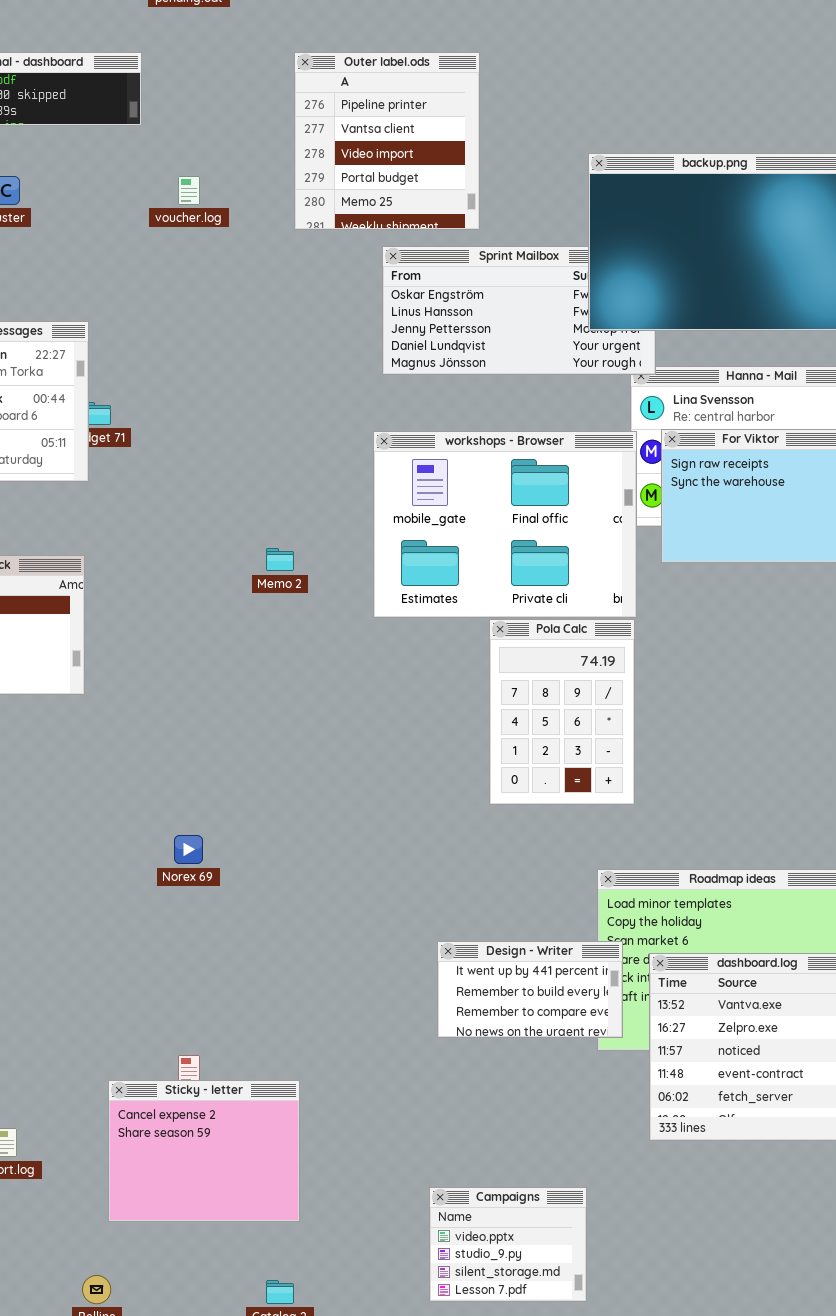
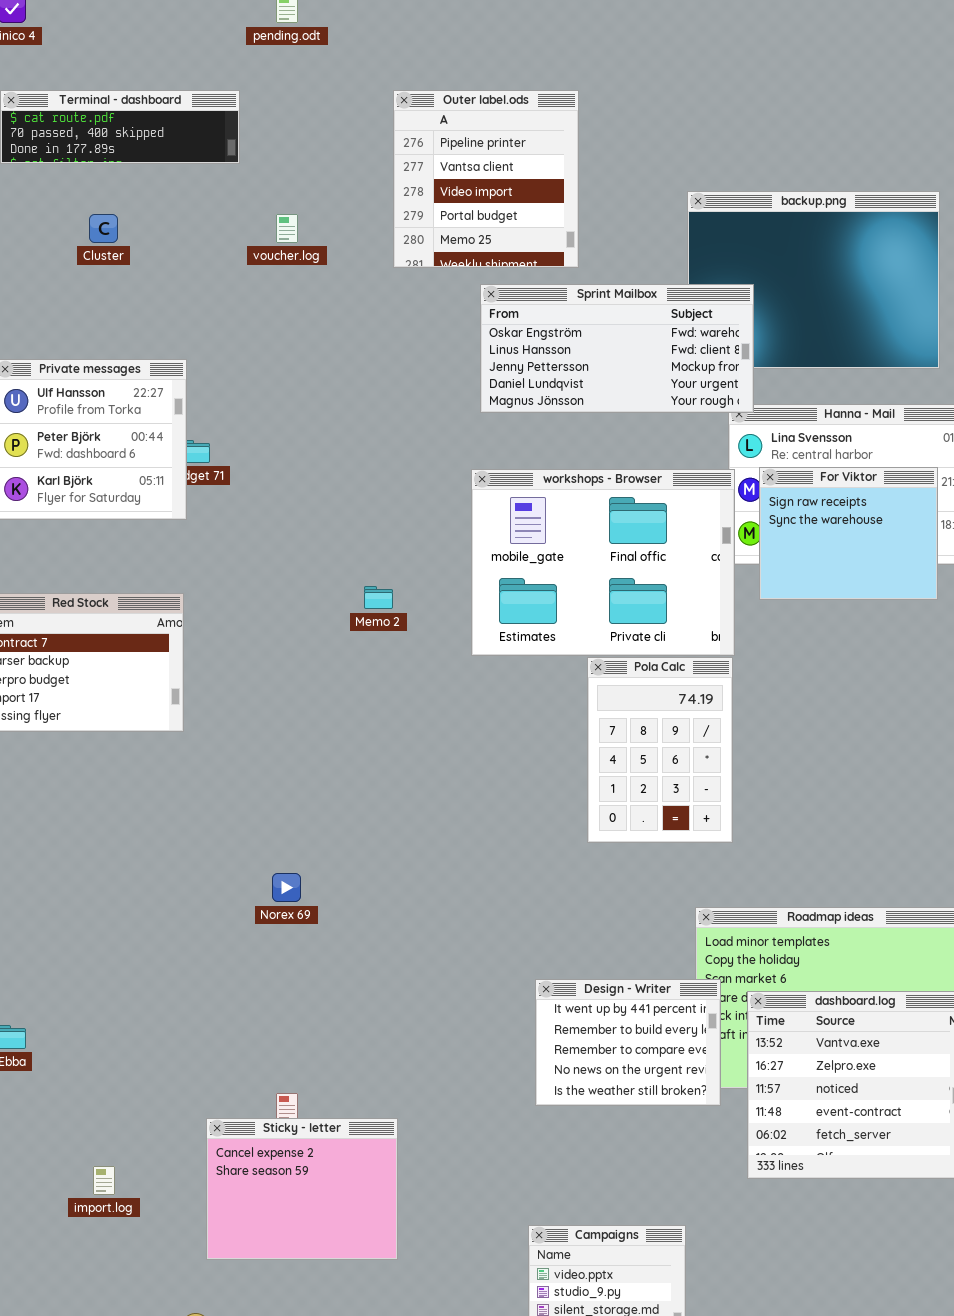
Sprint Mailbox: [382,246,656,375] -> [480,284,754,413], raised
Design - Writer: [437,941,623,1038] -> [535,979,721,1106], resized

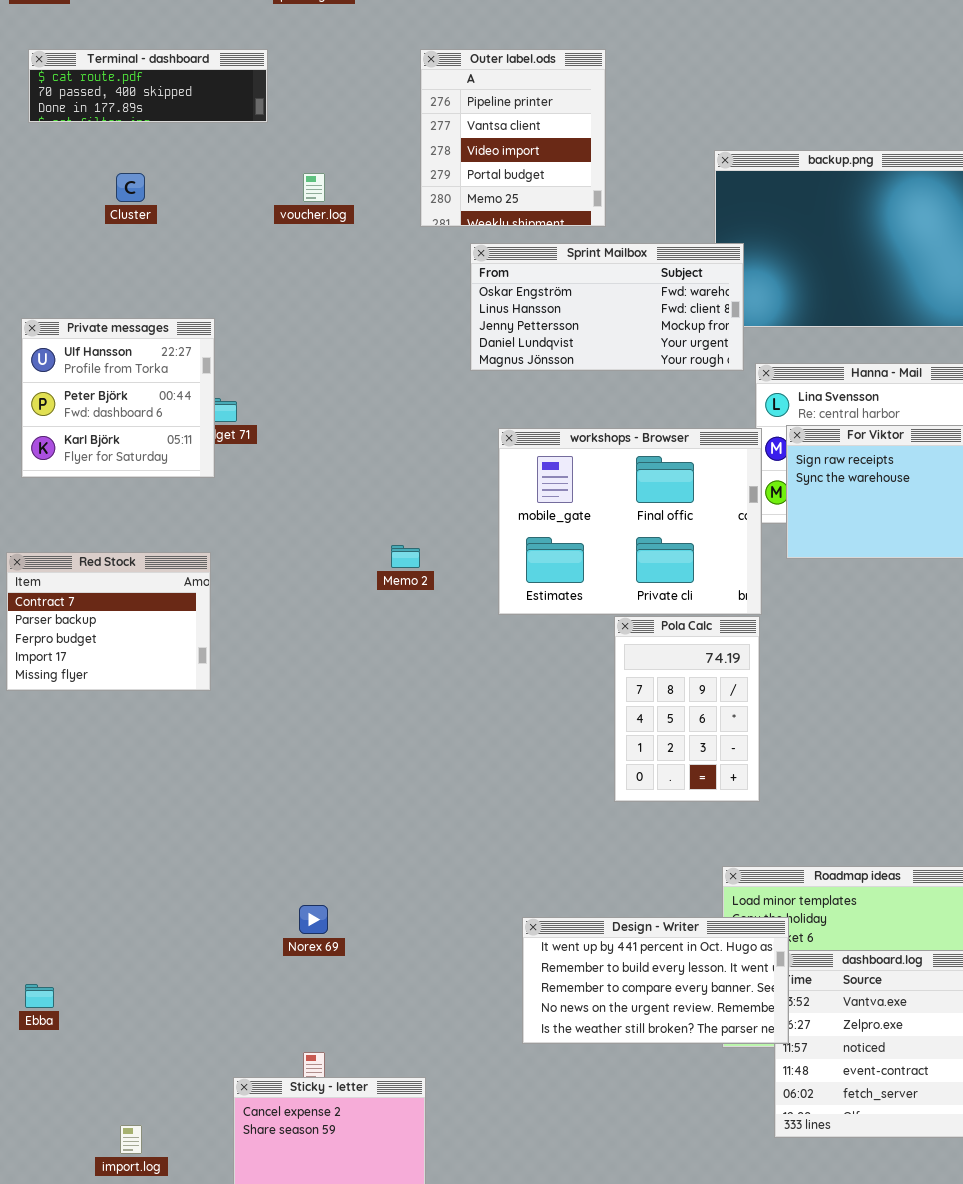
Sprint Mailbox: [480,284,754,413] -> [470,243,744,371], moved
Norex 69: [272,873,301,902] -> [299,905,328,934], moved
Design - Writer: [535,979,721,1106] -> [522,917,789,1044], moved, resized

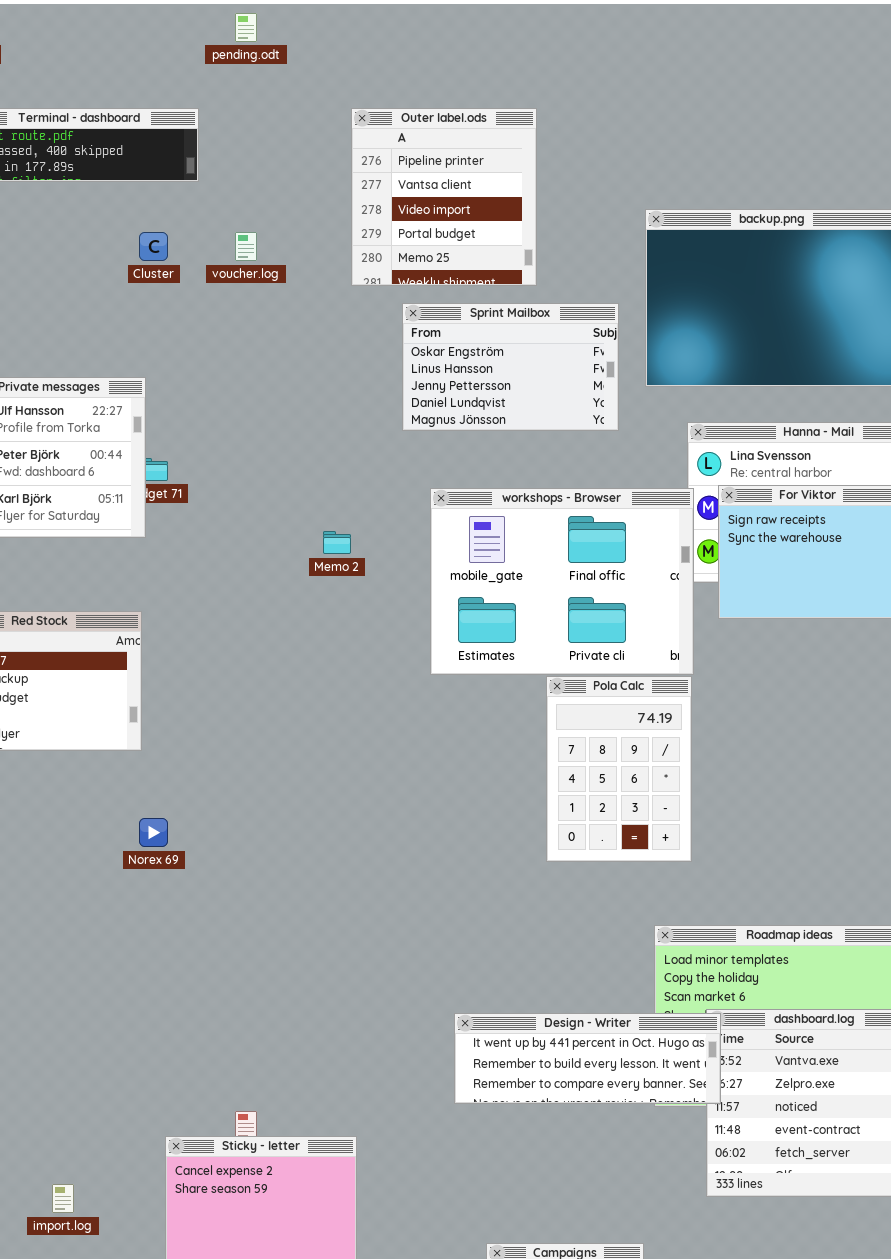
Cluster: [116,173,145,202] -> [139,232,168,261], moved
Sprint Mailbox: [470,243,744,371] -> [402,303,619,431], resized
Memo 2: [391,545,420,568] -> [323,531,351,554], moved
Norex 69: [299,905,328,934] -> [139,818,168,847], moved
Design - Writer: [522,917,789,1044] -> [454,1013,721,1104], resized

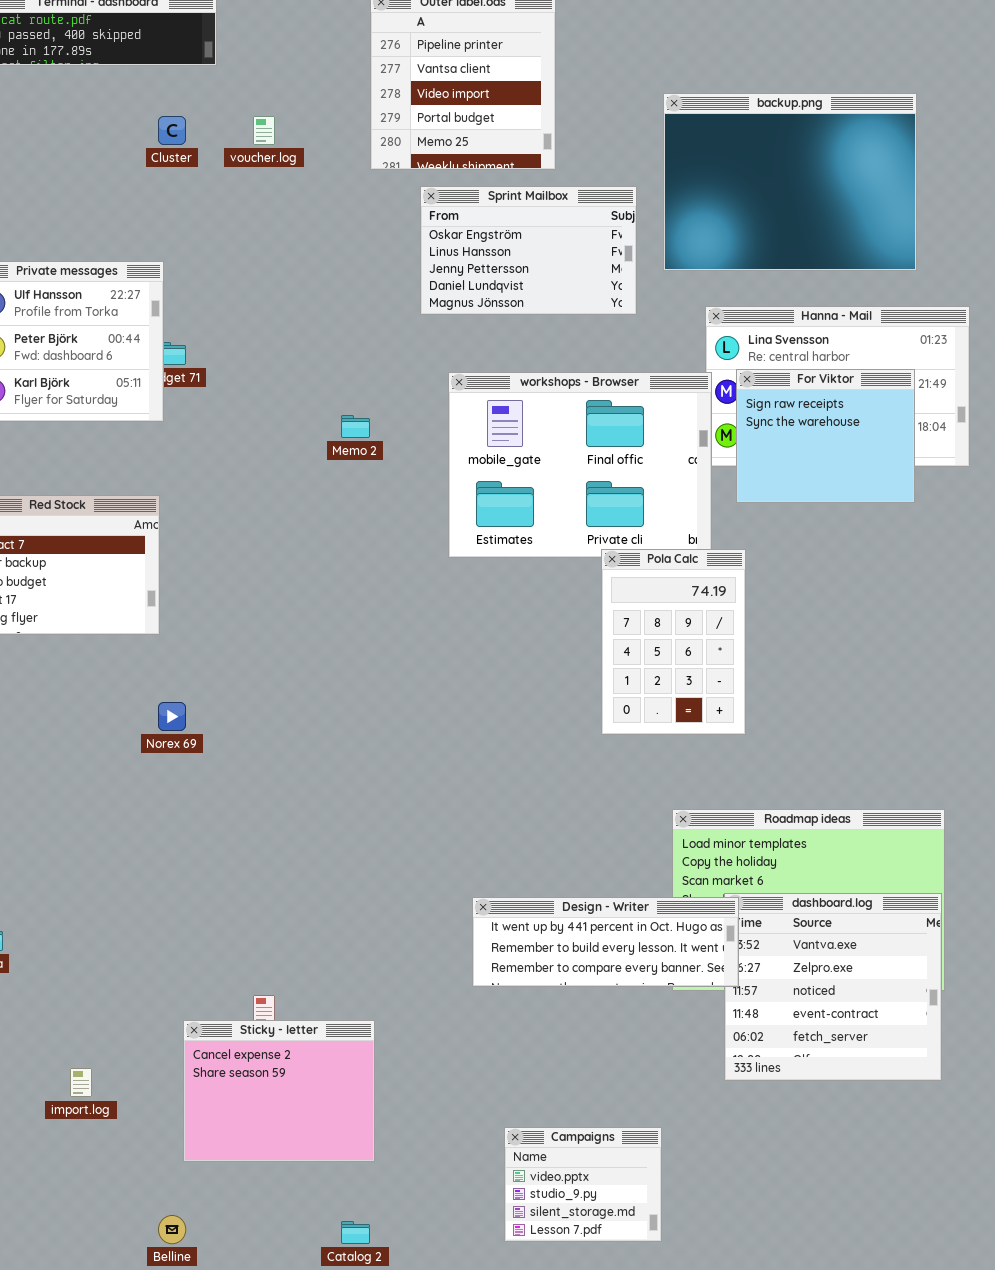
Pola Calc: [546,676,692,862] -> [601,549,746,735], moved

